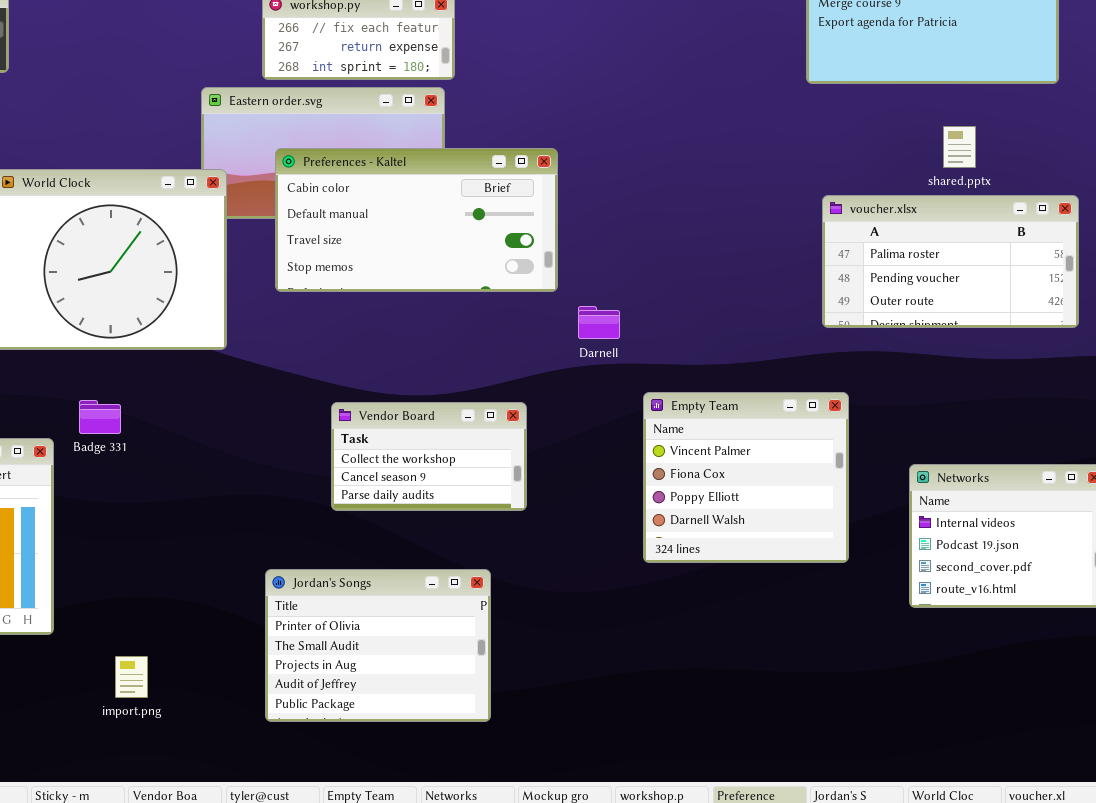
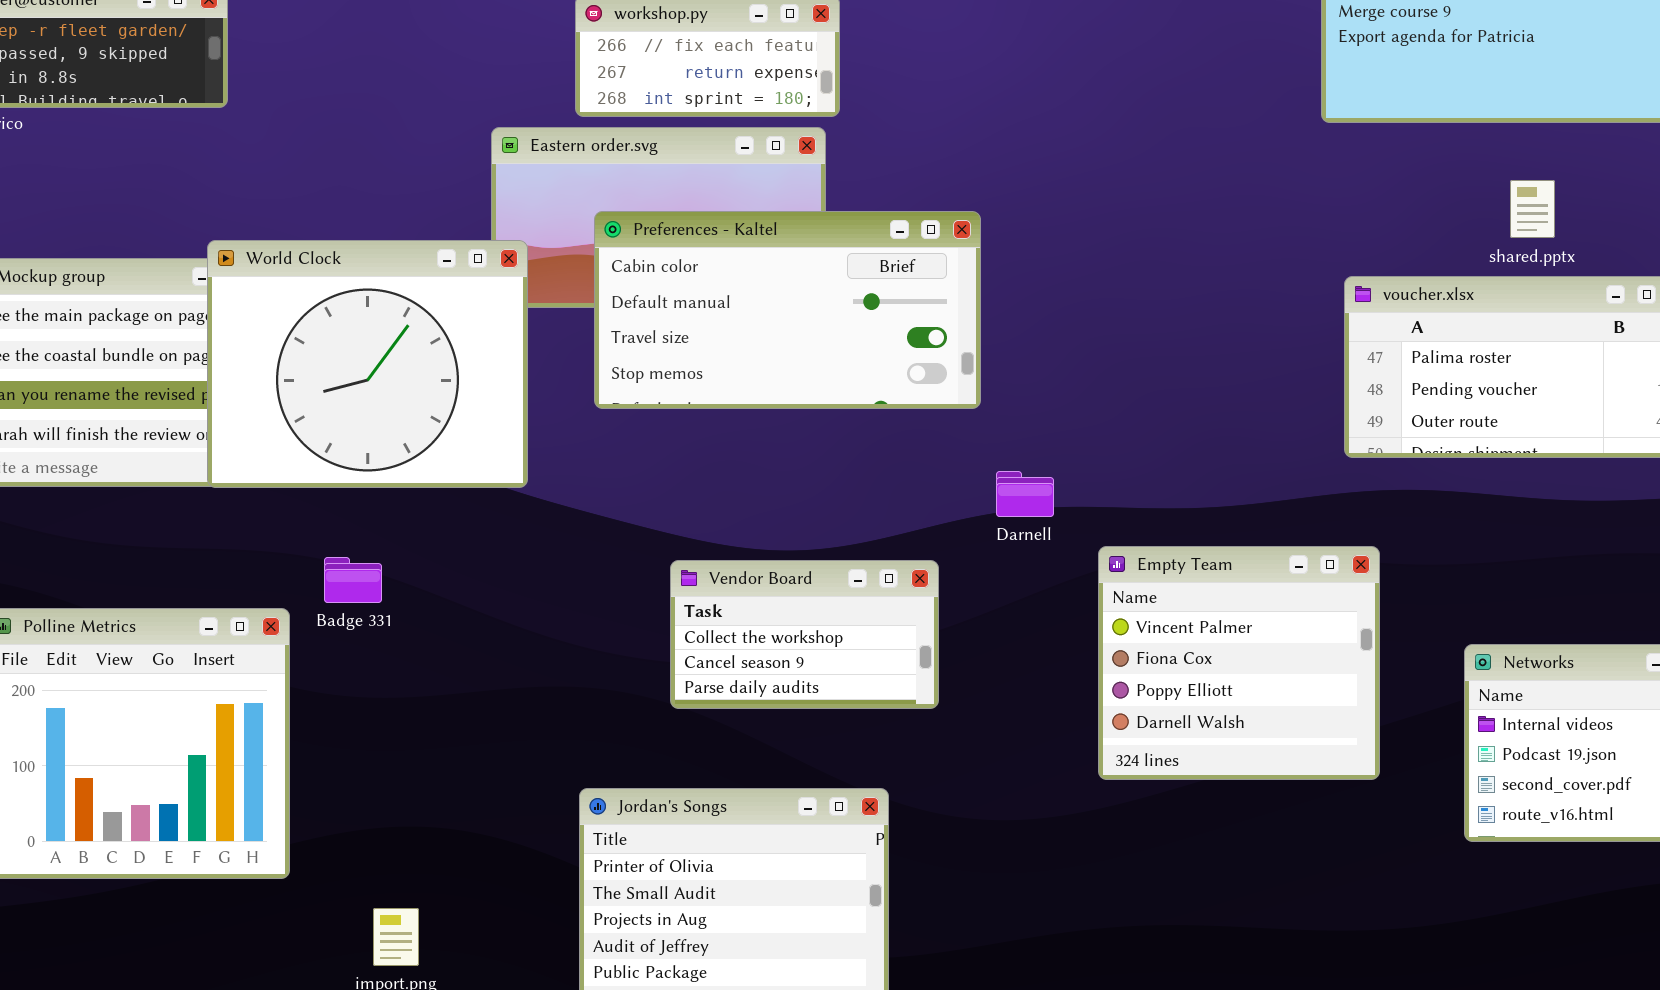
Darnell: [578,306,620,339] -> [996,471,1054,517], moved

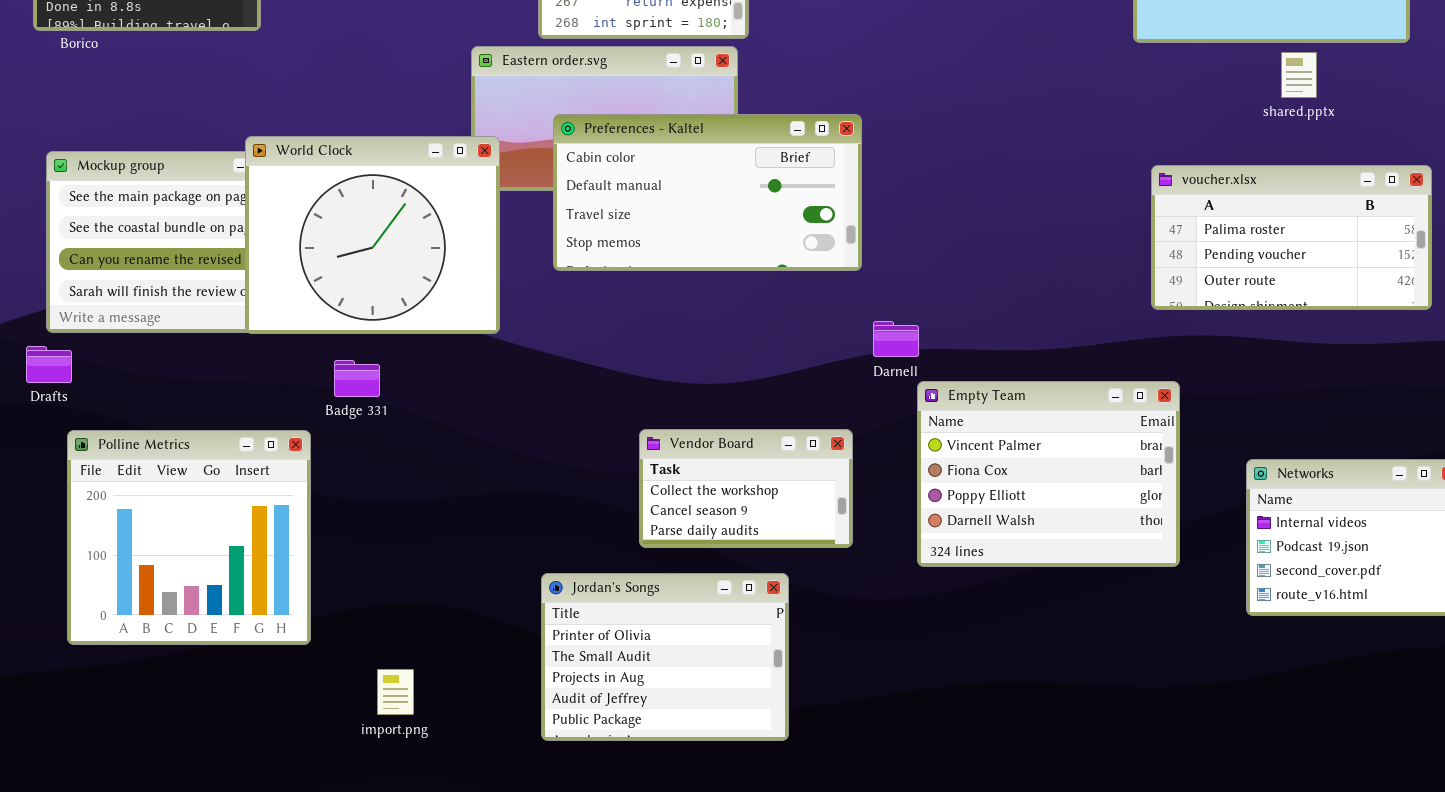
shared.pptx: [1510,180,1555,238] -> [1281,52,1317,98], moved
Empty Team: [1098,546,1380,780] -> [917,381,1180,567], resized
Badge 331: [324,557,382,603] -> [334,360,380,397], moved
Vendor Board: [670,560,939,709] -> [639,429,853,548], moved

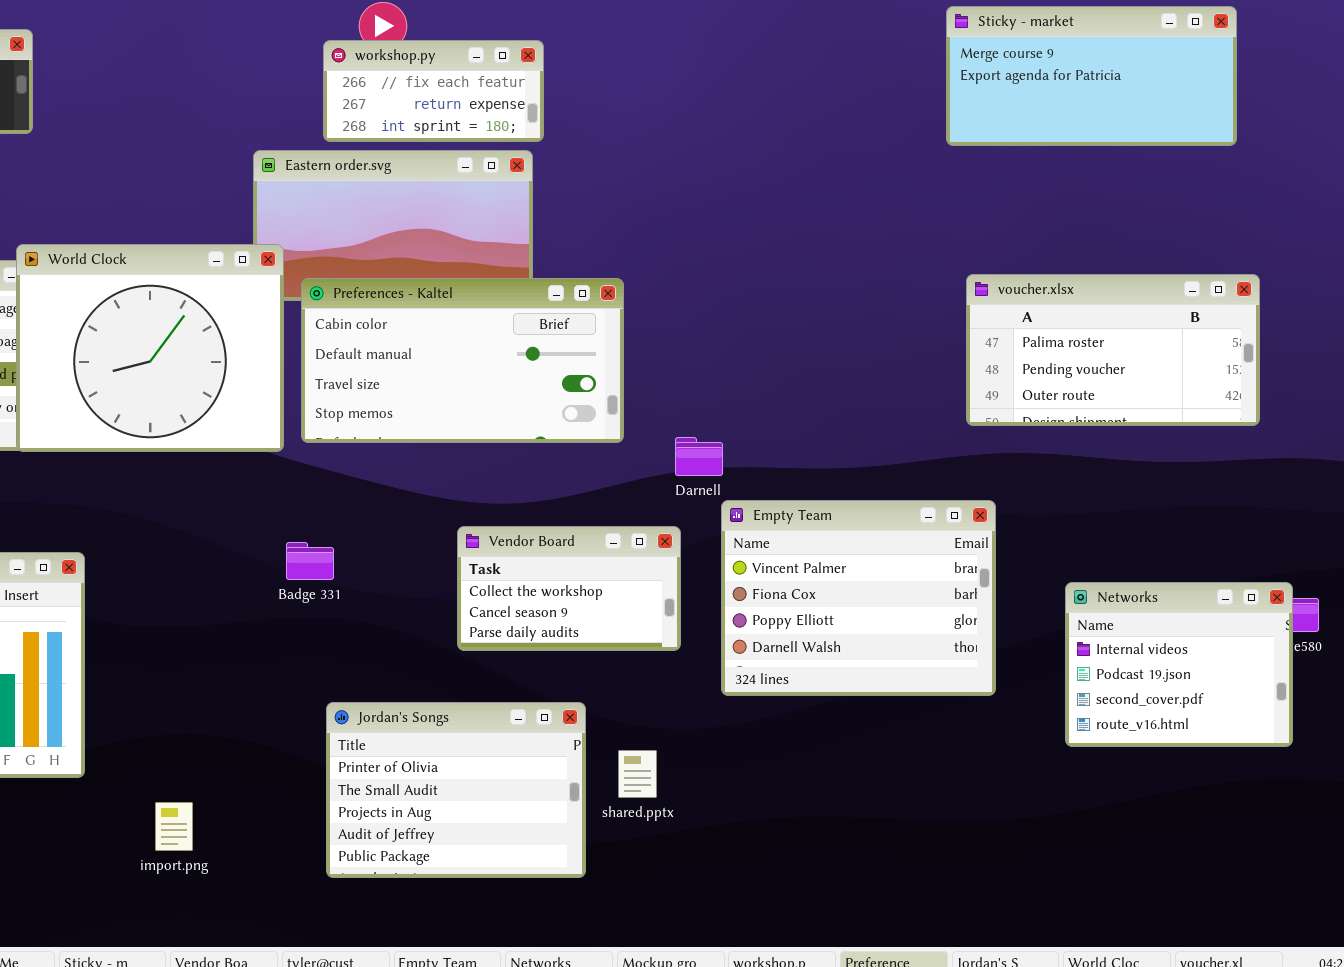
shared.pptx: [1281,52,1317,98] -> [618,750,657,798], moved
Preferences - Kaltel: [553,114,862,271] -> [301,278,624,443], moved
Badge 331: [334,360,380,397] -> [286,542,334,580], moved
Vendor Board: [639,429,853,548] -> [457,526,681,651], moved

